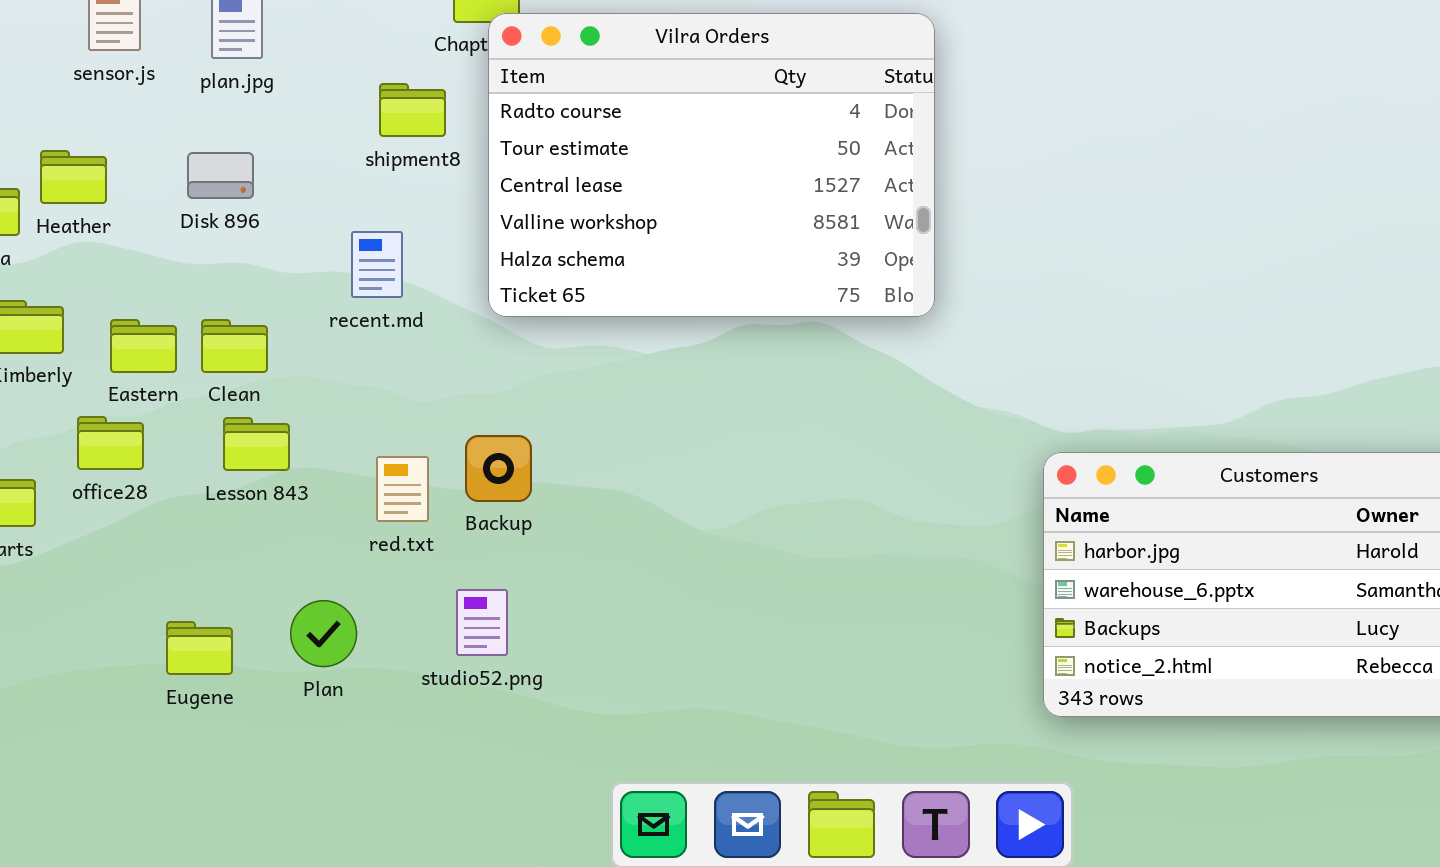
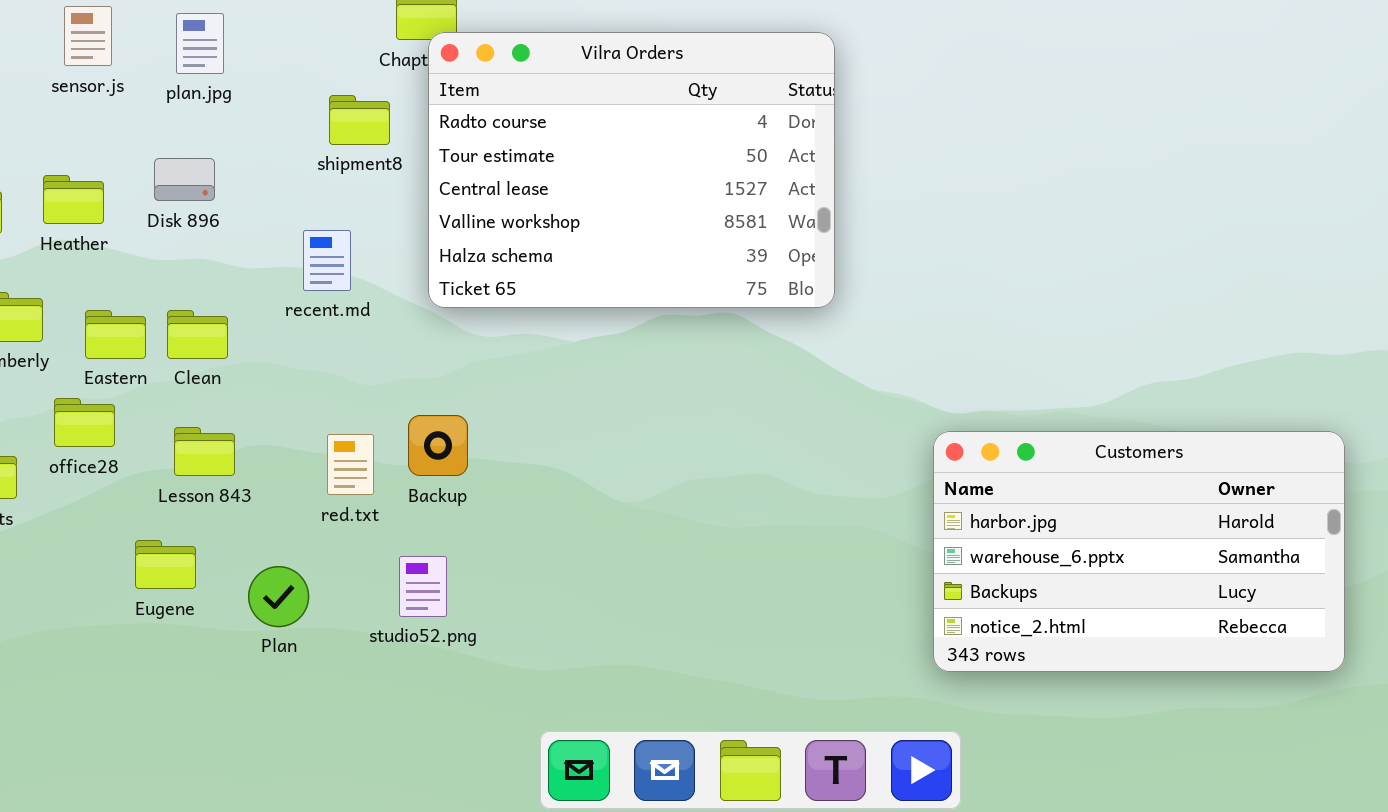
Heather: [40,150,107,204] -> [43,175,104,224], moved
Lesson 843: [223,417,290,471] -> [174,427,235,476], moved
Eugene: [166,621,233,675] -> [135,540,196,589], moved

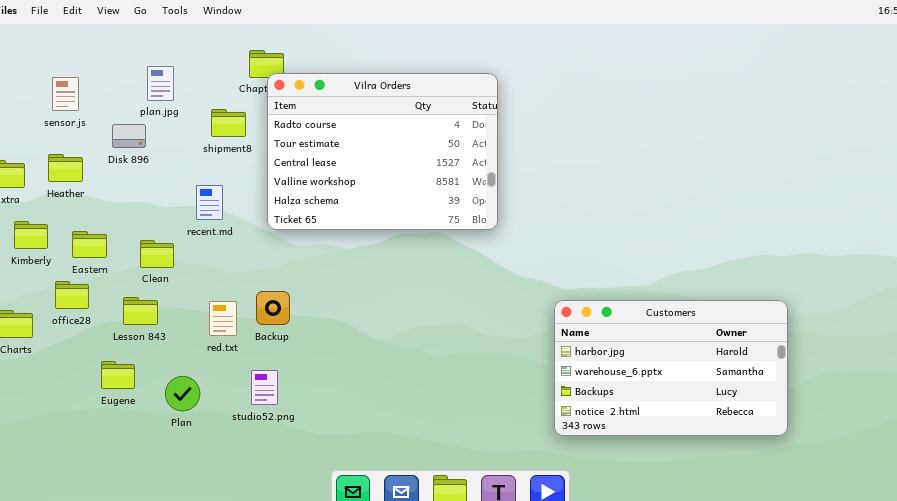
sensor.js: [64,6,112,66] -> [52,77,79,111], moved
plan.jpg: [176,13,224,74] -> [147,66,174,101], moved
Disk 896: [154,158,215,201] -> [112,124,146,148], moved
Clean: [167,310,228,359] -> [140,240,174,268], moved

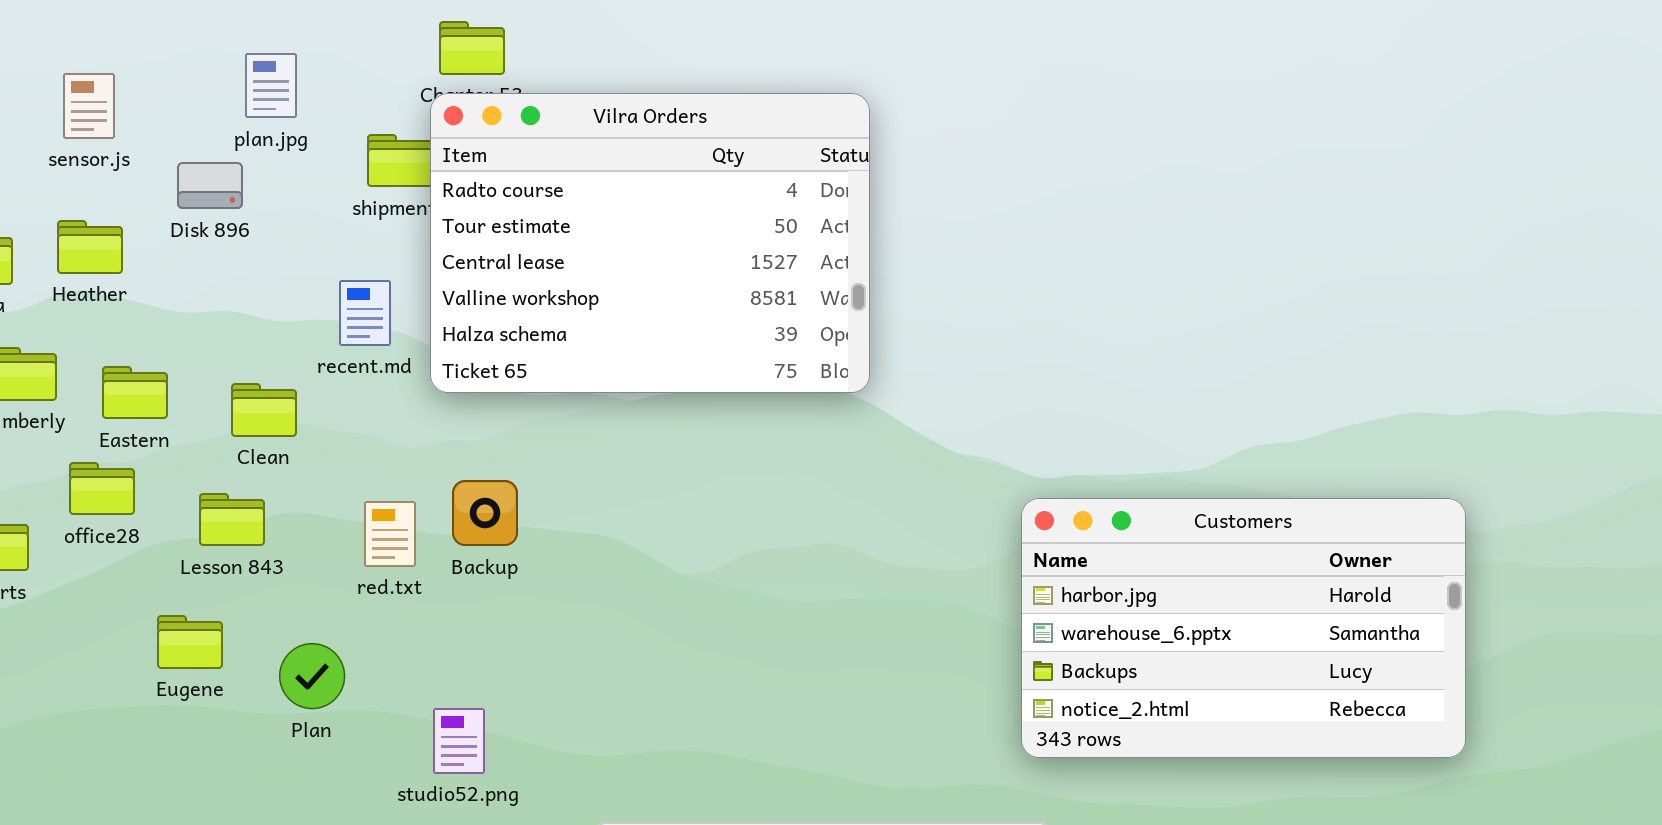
Vilra Orders: [267,73,498,230] -> [430,93,870,393], moved
studio52.png: [251,370,278,405] -> [433,708,485,774], moved

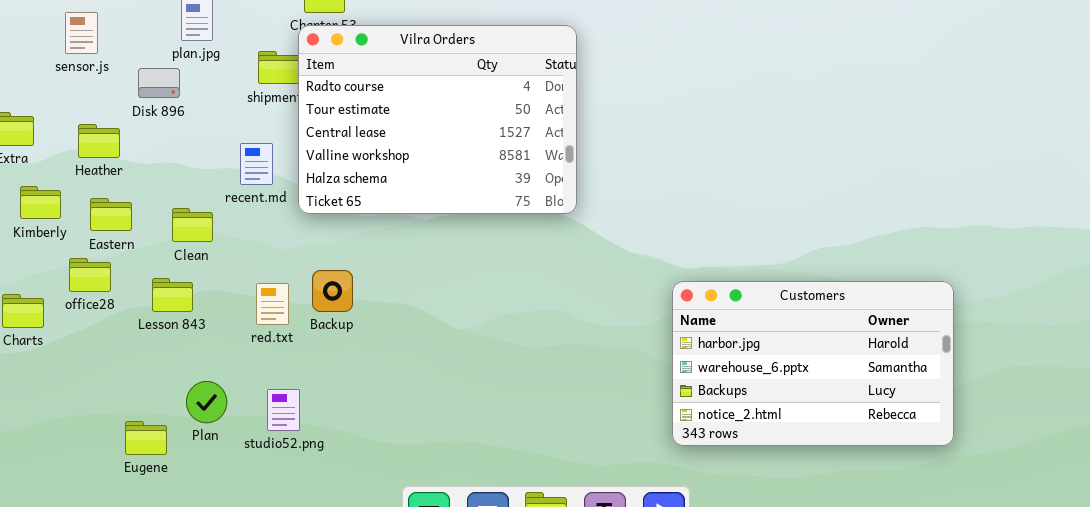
Heather: [57,220,123,274] -> [78,124,120,158], moved
Eugene: [157,615,223,669] -> [125,421,167,455], moved
Plan: [279,643,345,709] -> [186,381,227,423], moved
studio52.png: [433,708,485,774] -> [267,389,300,431], moved

